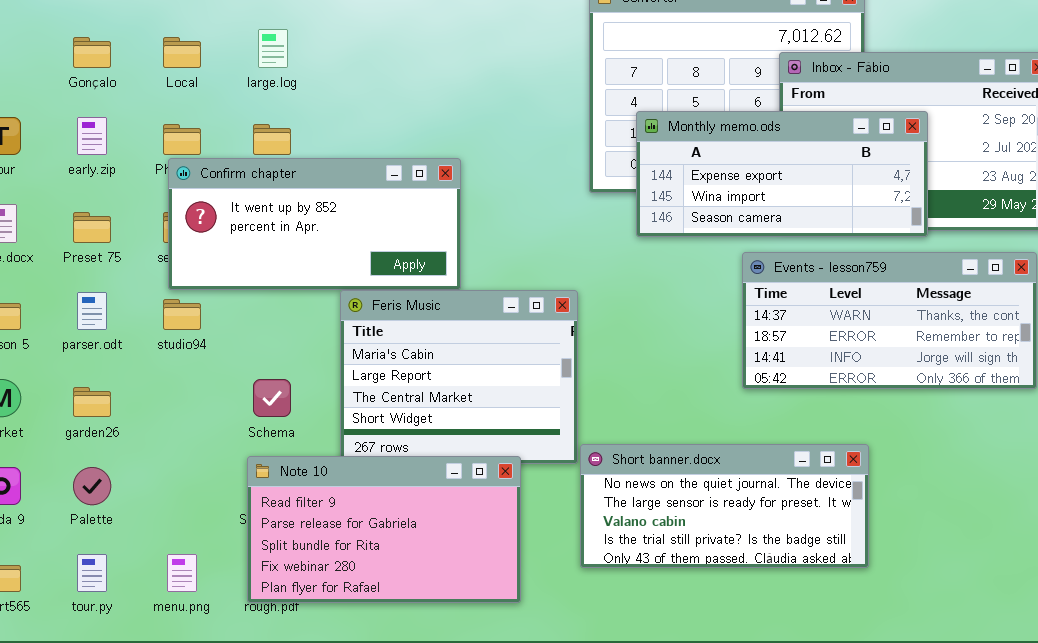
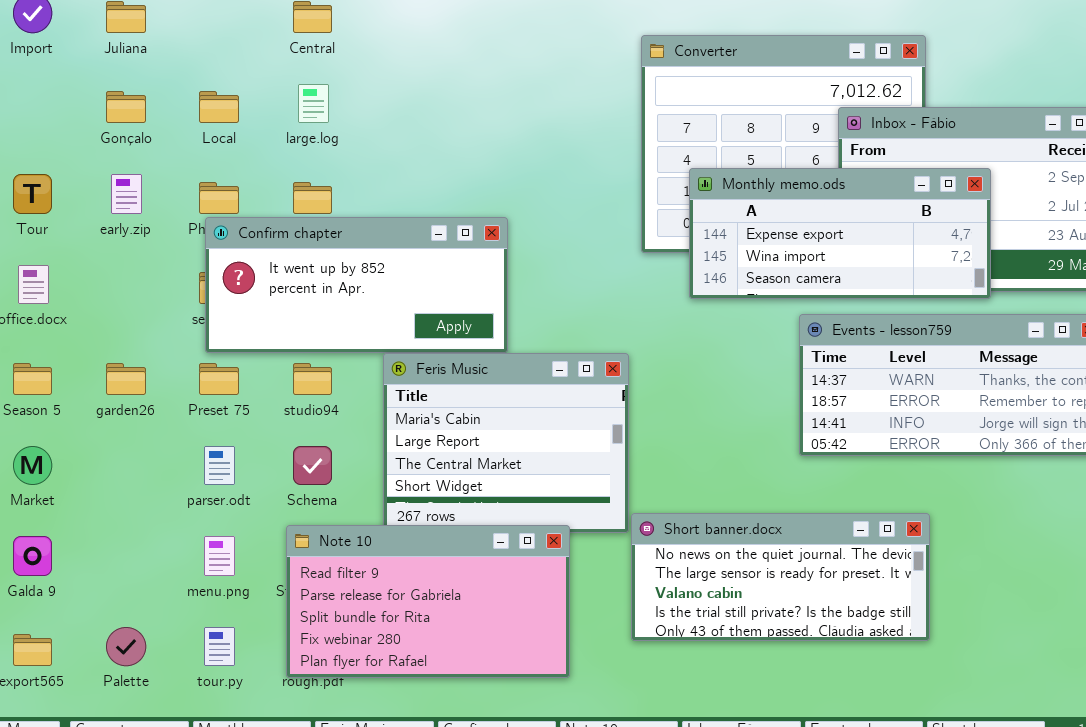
Preset 75: [73,212,111,243] -> [199,363,239,395], moved
parser.odt: [77,292,107,330] -> [204,446,235,485], moved
studio94: [163,299,201,330] -> [293,363,332,395], moved
garden26: [73,387,111,417] -> [106,363,146,395], moved
Palette: [73,467,111,505] -> [106,627,146,666], moved
tour.py: [77,554,107,592] -> [204,627,235,666], moved
menu.png: [167,554,197,592] -> [204,536,235,576], moved

